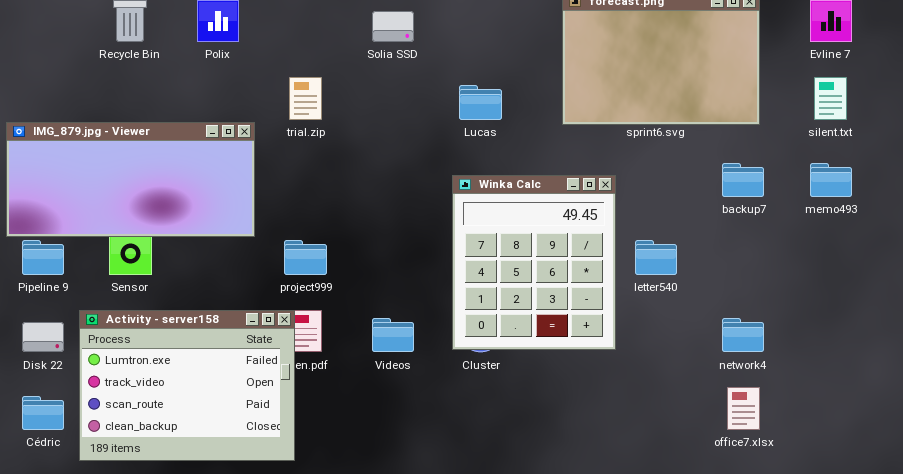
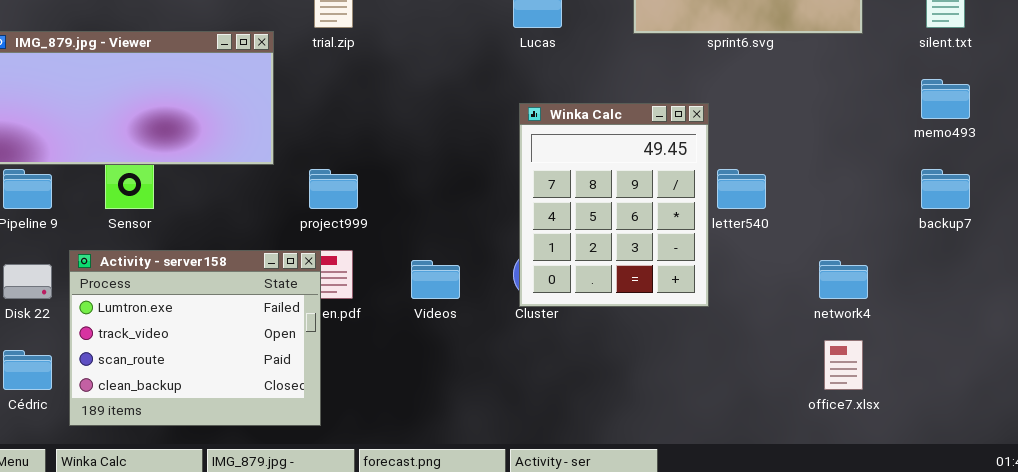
backup7: [722,163,764,197] -> [921,169,970,209], moved
Winka Calc: [452,175,616,350] -> [519,103,709,307], moved

